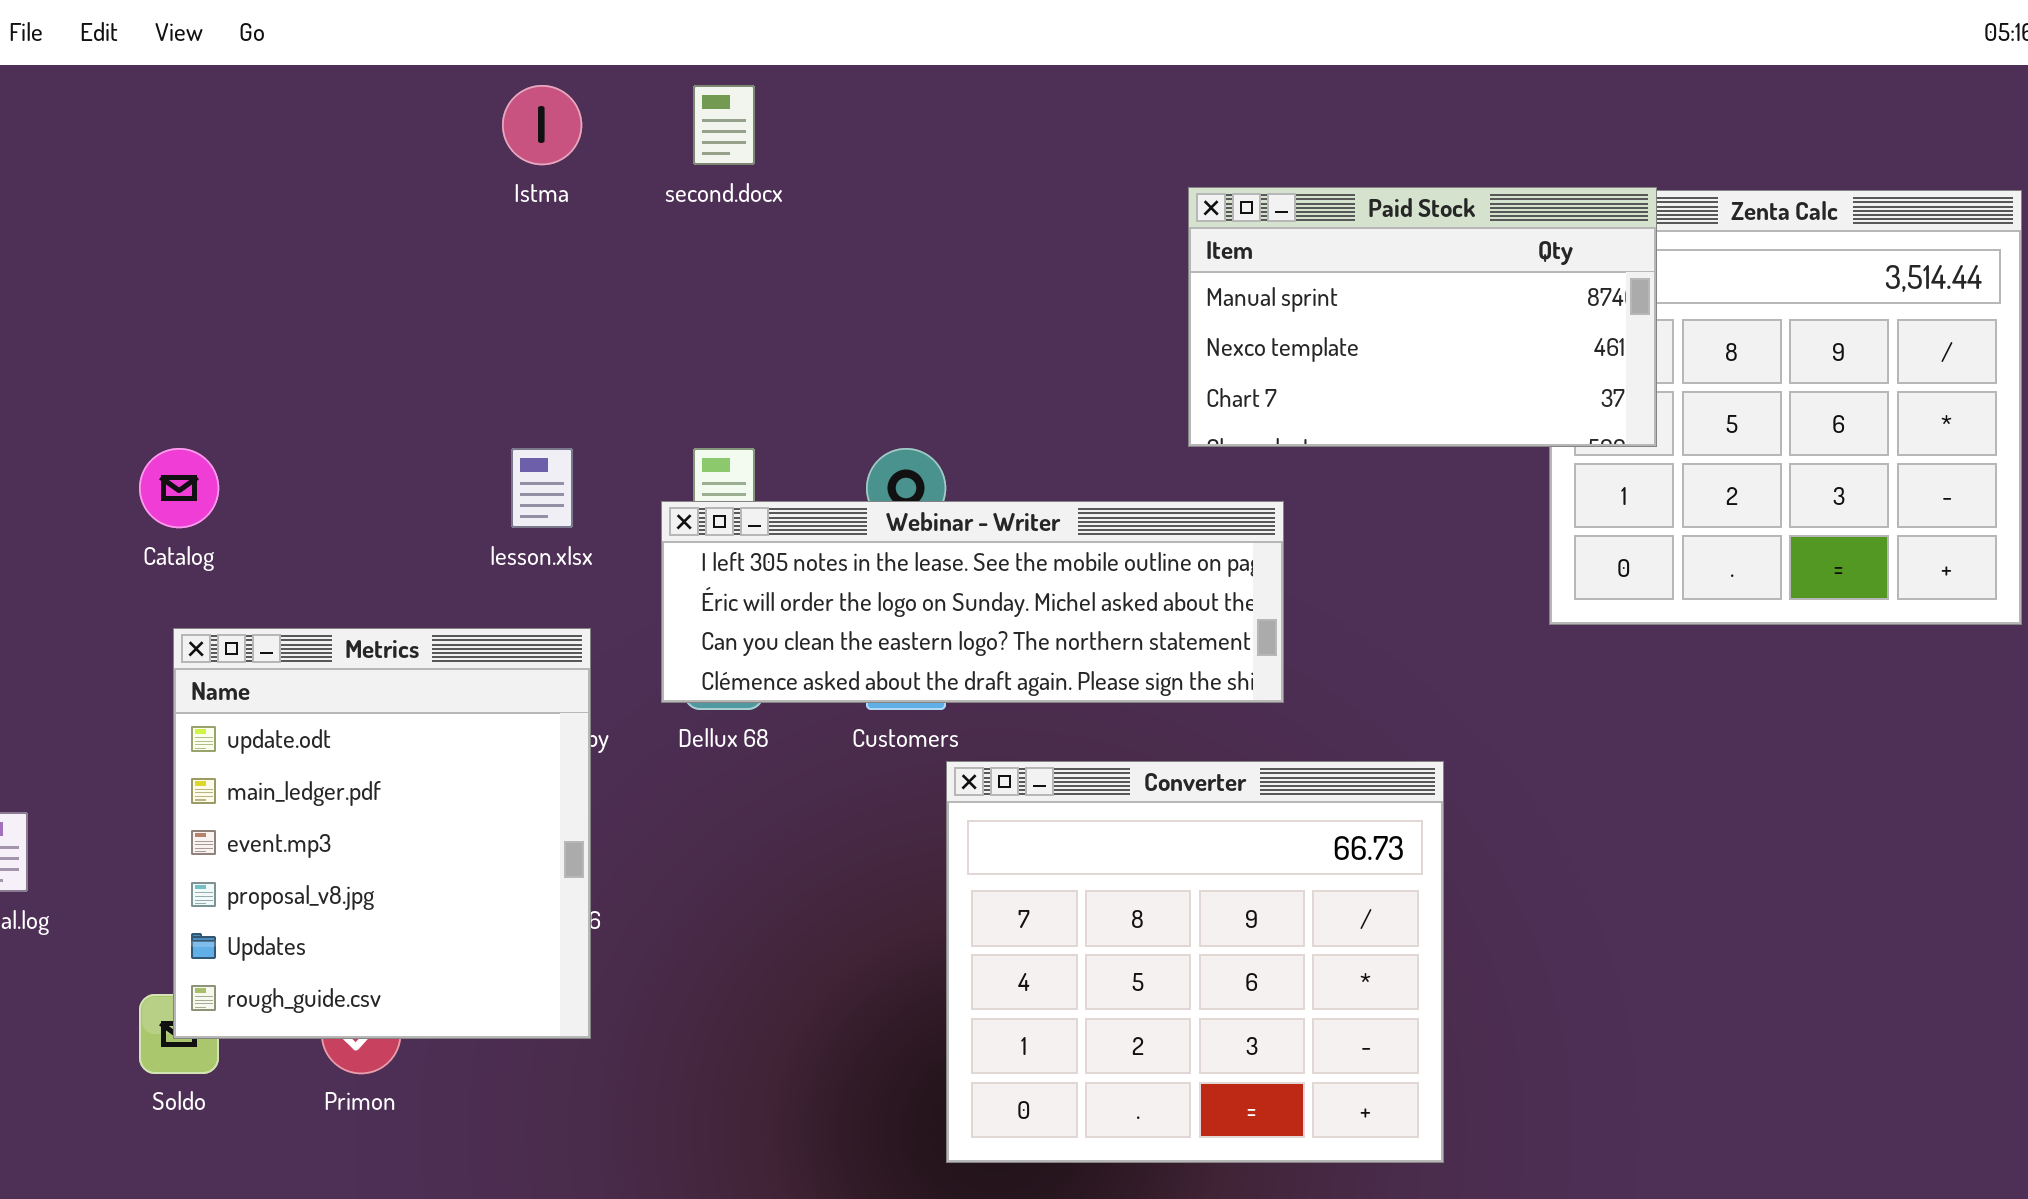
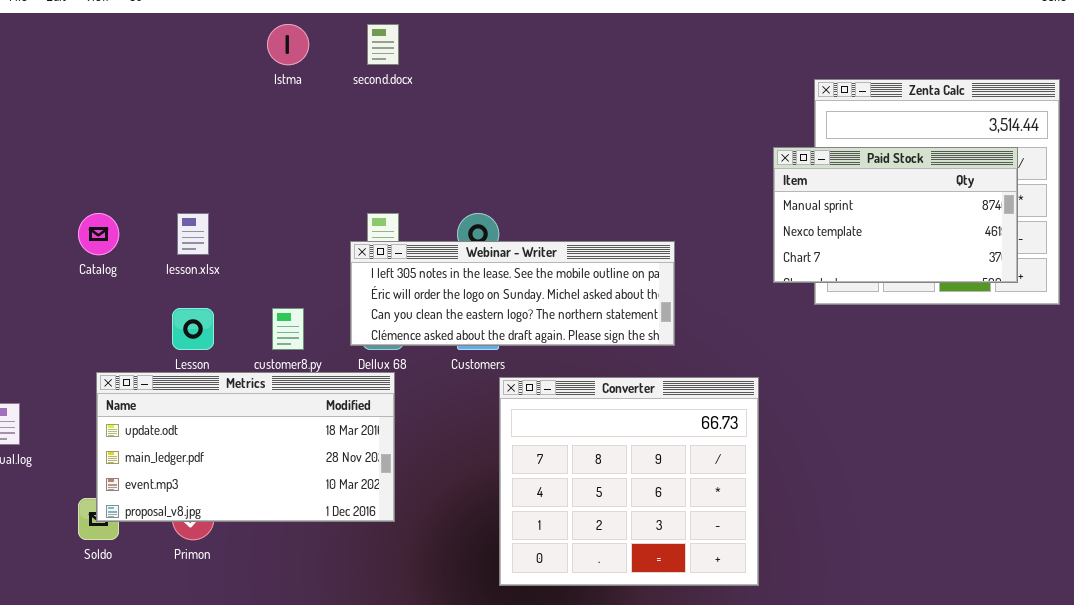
Paid Stock: [1188,187,1657,447] -> [773,147,1018,283], moved
lesson.xlsx: [511,448,573,528] -> [177,213,209,255], moved
Metrics: [173,628,591,1039] -> [96,372,395,522], resized

